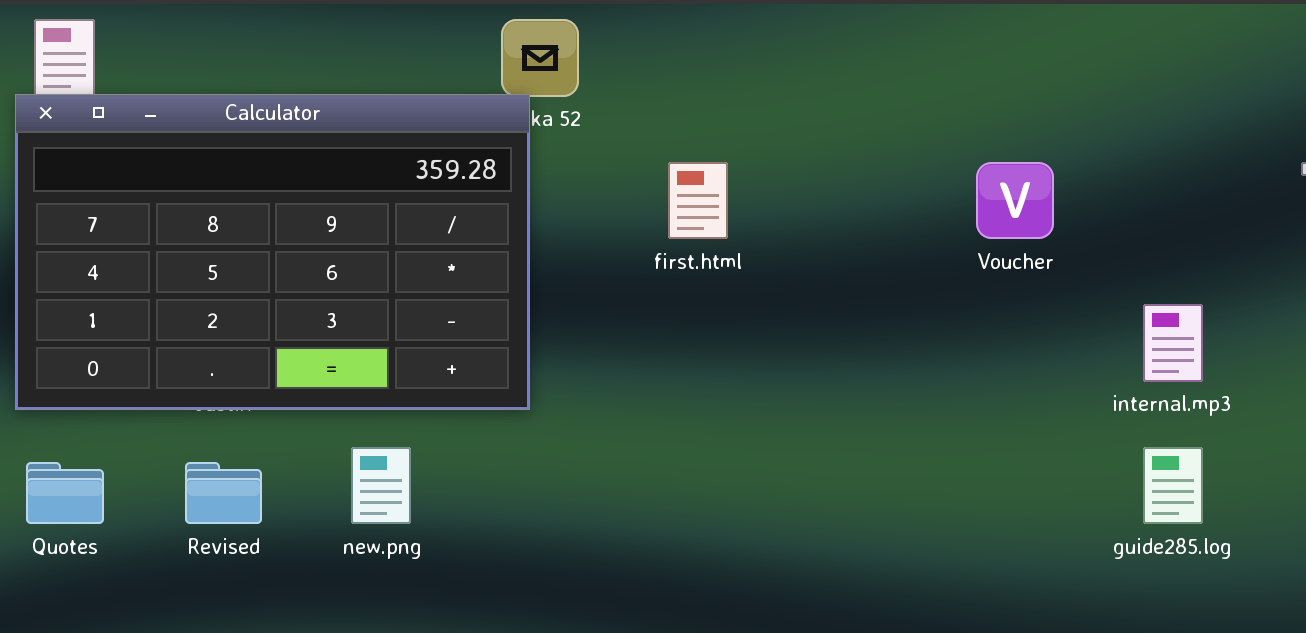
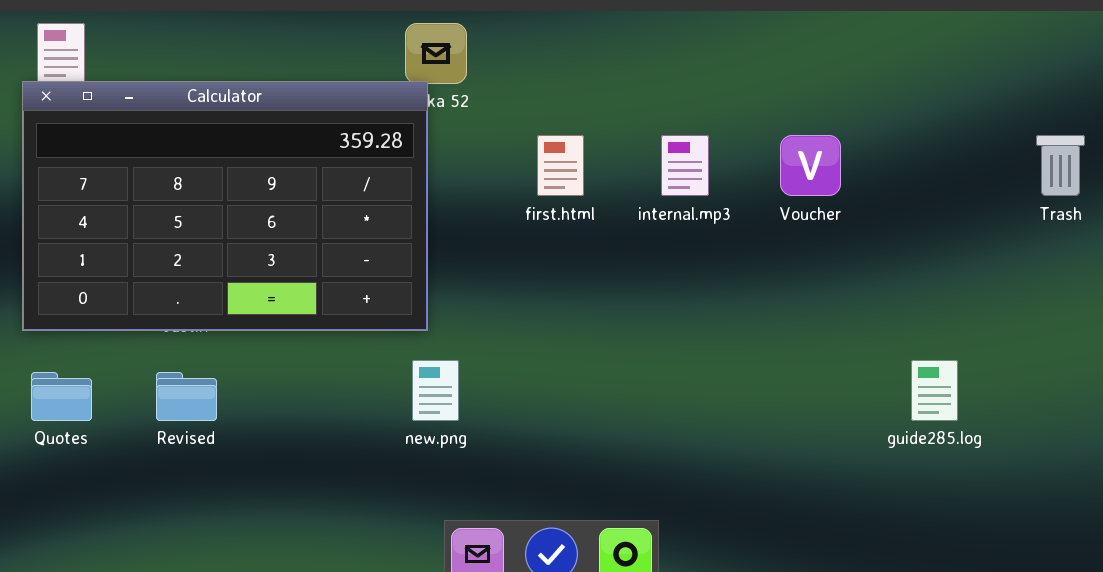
internal.mp3: [1143,304,1203,382] -> [661,135,709,196], moved
new.png: [351,447,411,524] -> [412,360,459,421], moved

